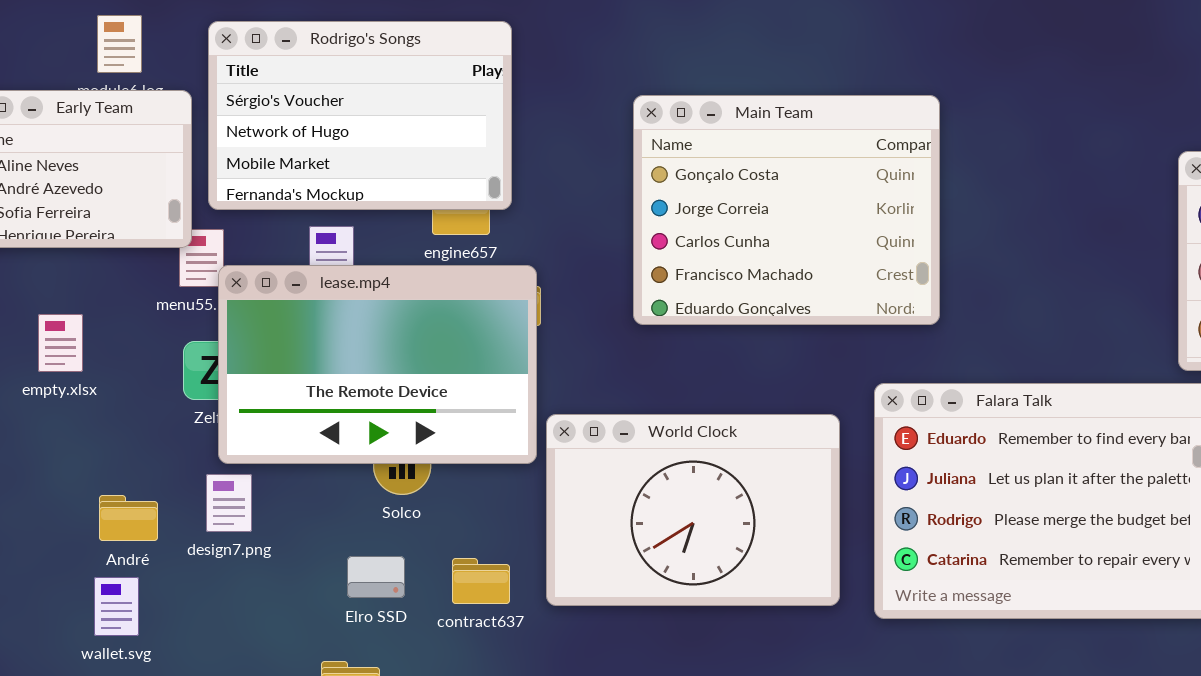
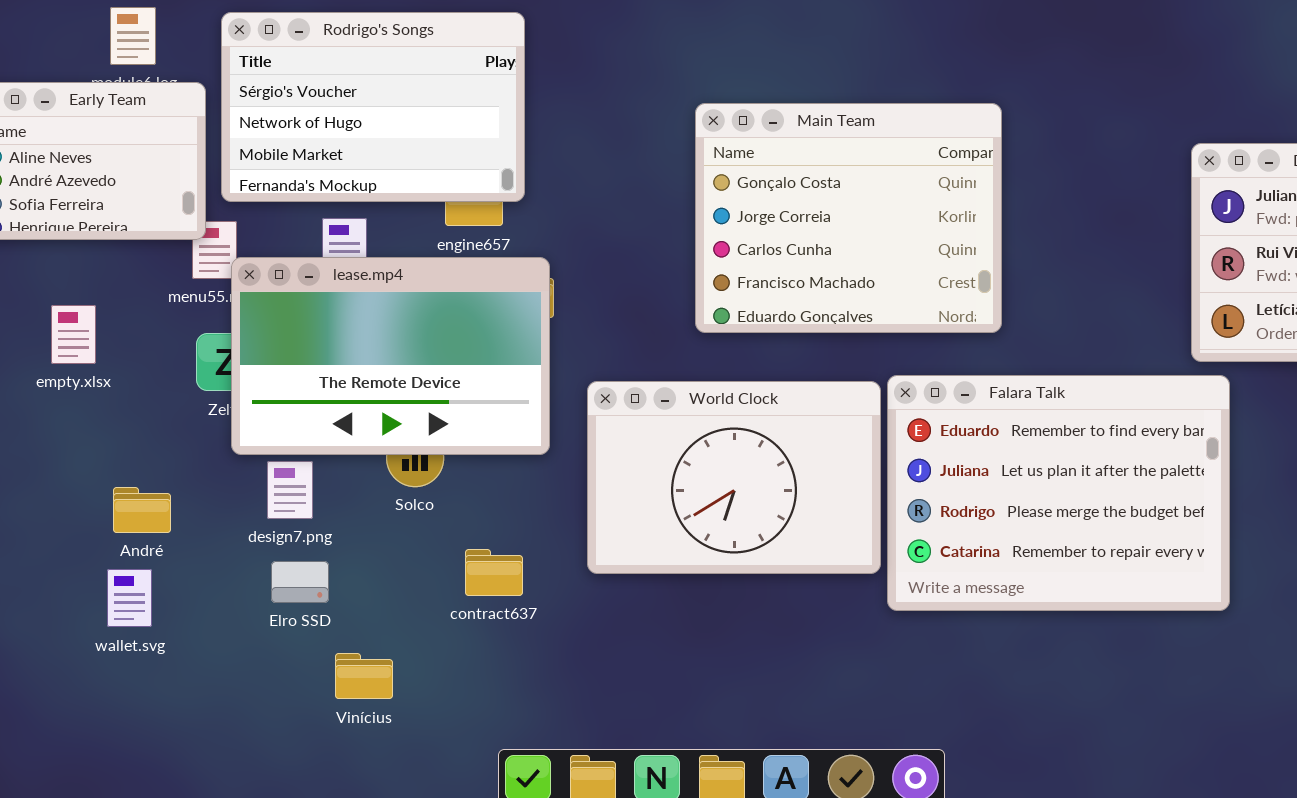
Main Team: [633,95,940,325] -> [695,103,1002,333], moved
World Clock: [546,414,840,606] -> [587,381,881,574], moved
design7.png: [206,474,252,532] -> [267,461,313,519], moved
Elro SSD: [347,556,405,598] -> [271,561,329,603], moved

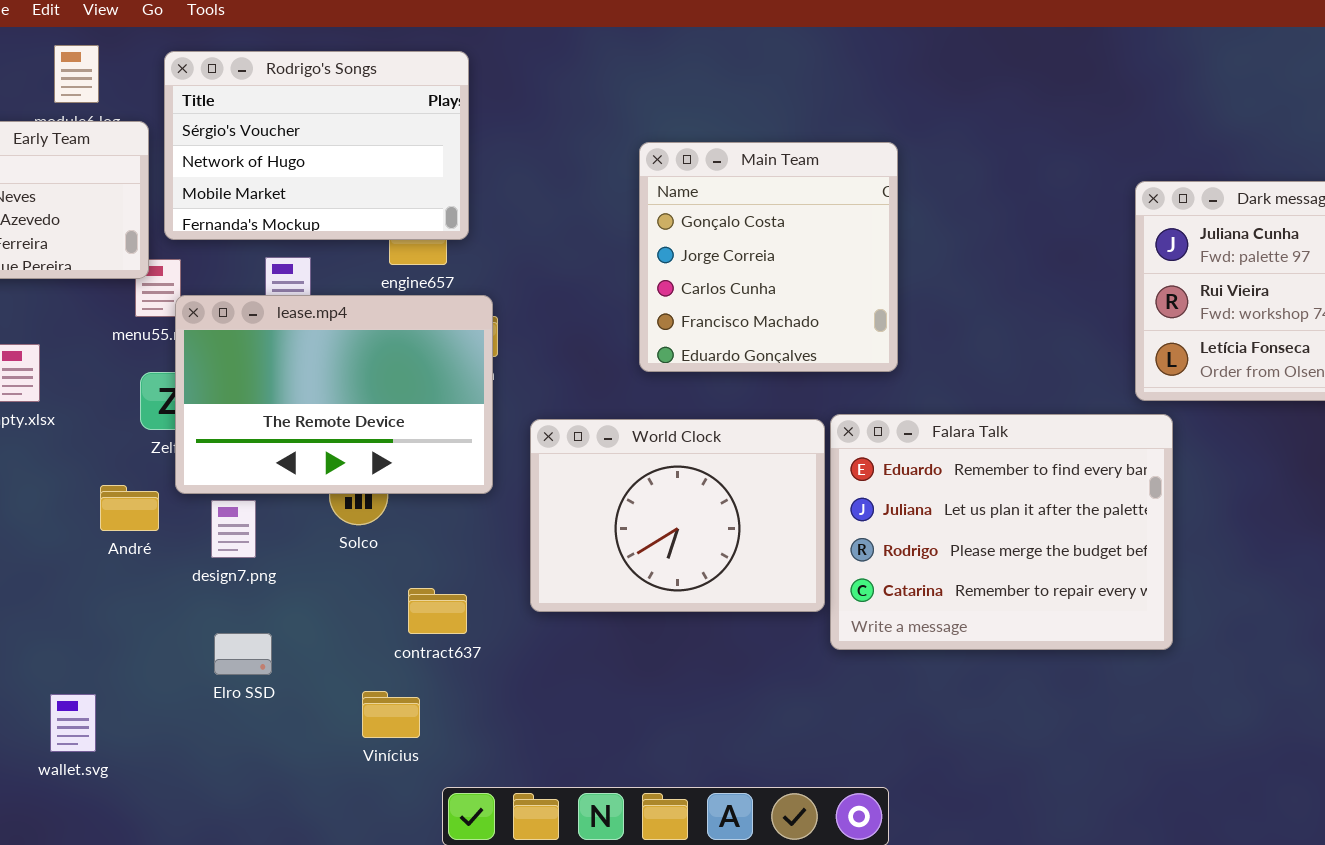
Main Team: [695,103,1002,333] -> [639,142,898,372], resized
André: [113,487,171,533] -> [100,485,159,531], moved
Elro SSD: [271,561,329,603] -> [214,633,272,675], moved
wallet.svg: [107,569,152,627] -> [50,694,96,752], moved
Vinícius: [335,653,393,699] -> [362,691,420,738], moved

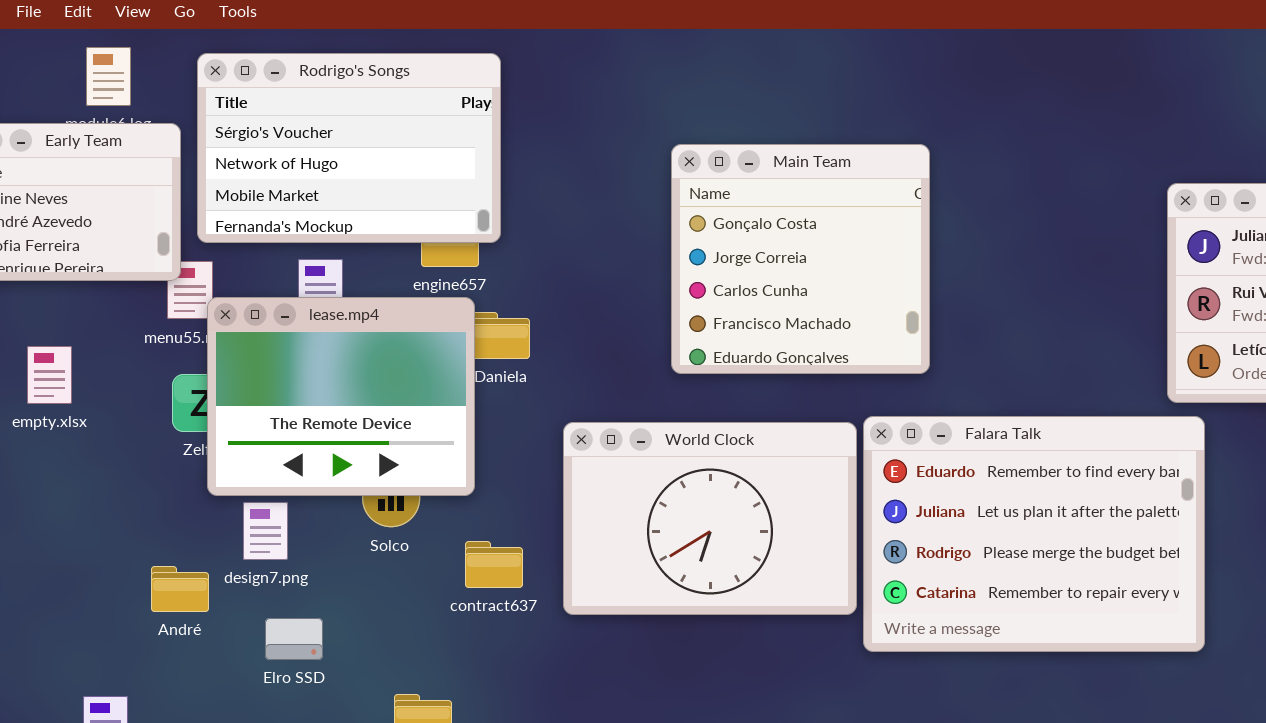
lease.mp4: [175,295,493,494] -> [207,297,475,496], resized
André: [100,485,159,531] -> [151,566,209,612], moved
contract637: [408,588,467,634] -> [465,541,523,588], moved
Elro SSD: [214,633,272,675] -> [265,618,323,660], moved

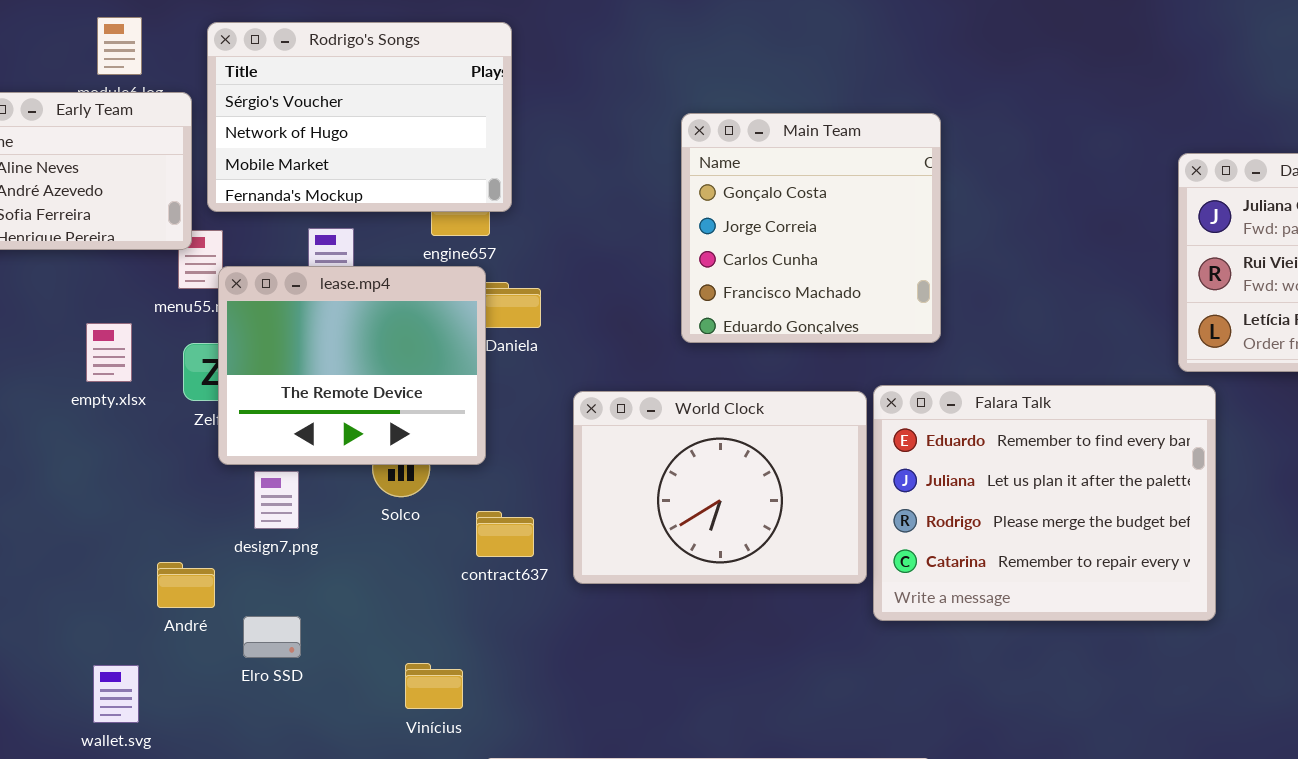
empty.xlsx: [27,346,72,404] -> [86,323,132,382], moved
André: [151,566,209,612] -> [157,562,215,608], moved
Elro SSD: [265,618,323,660] -> [243,616,301,658], moved

